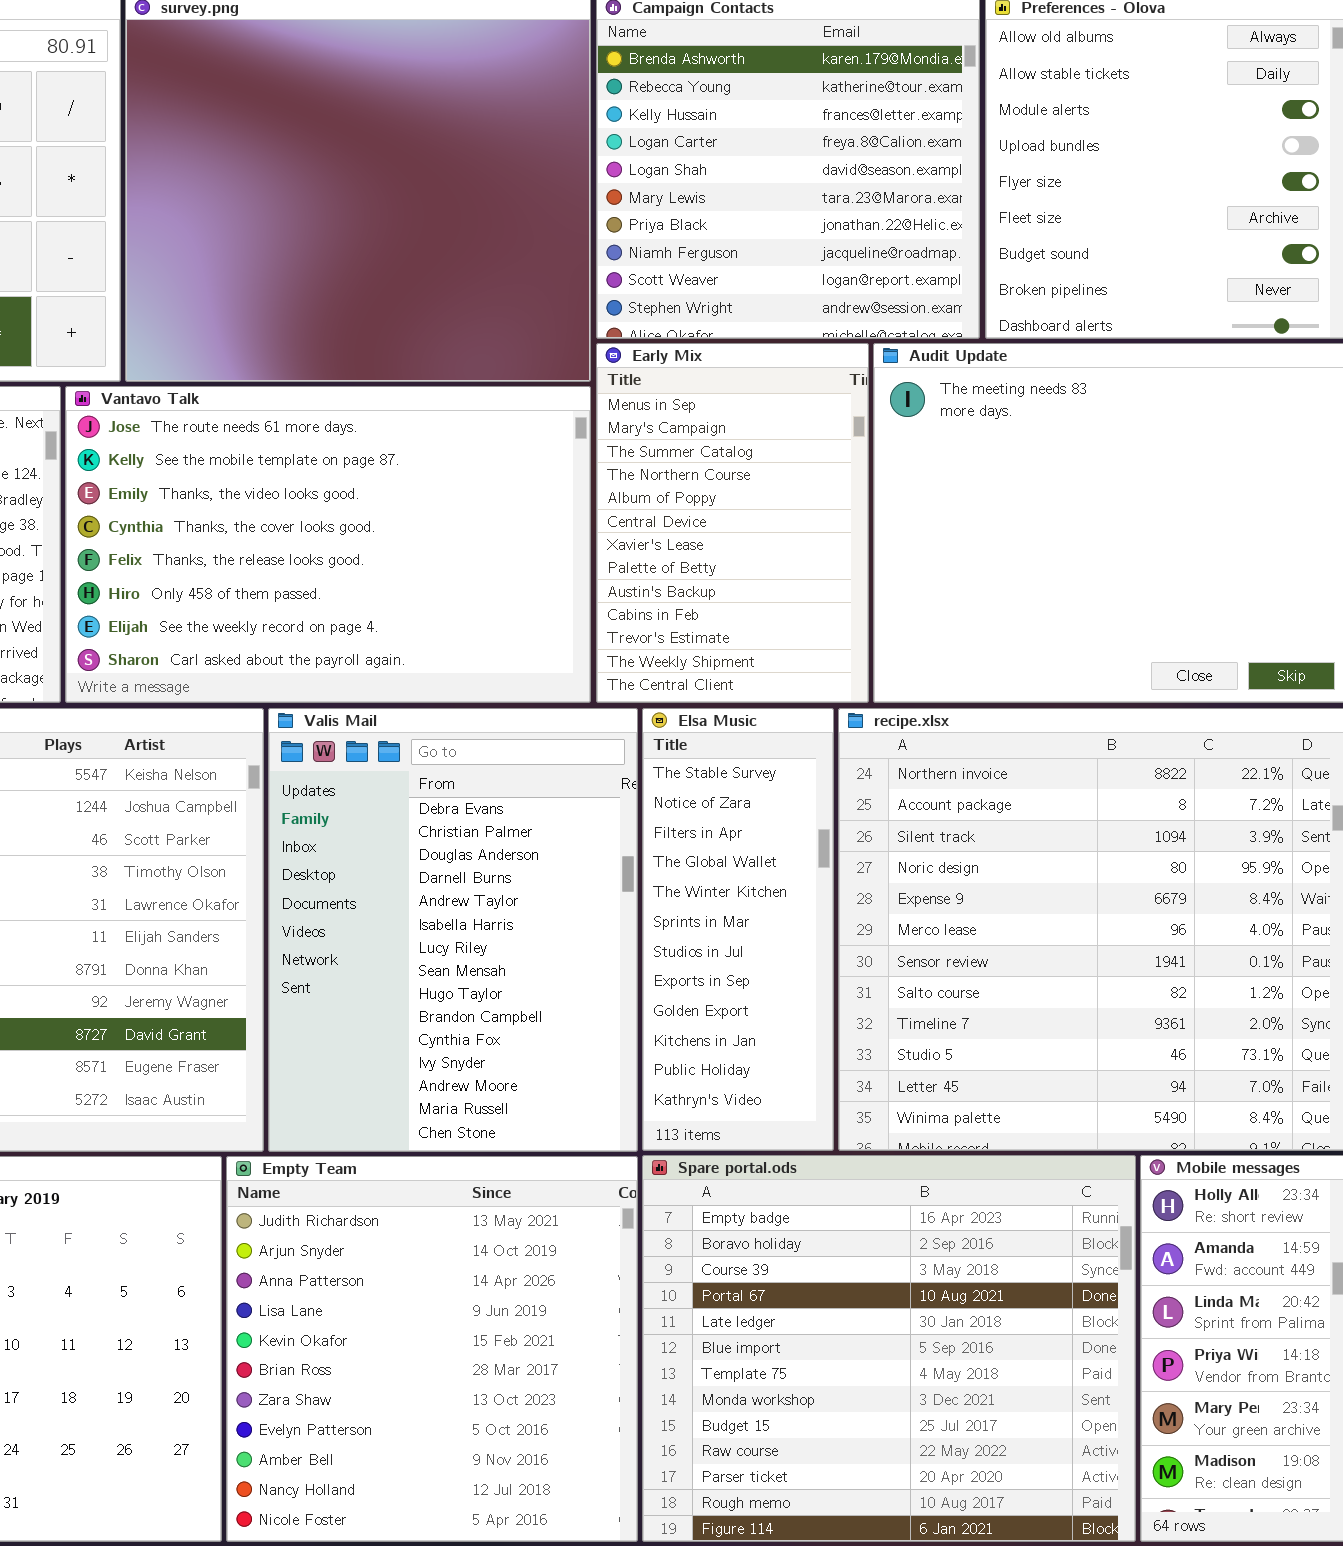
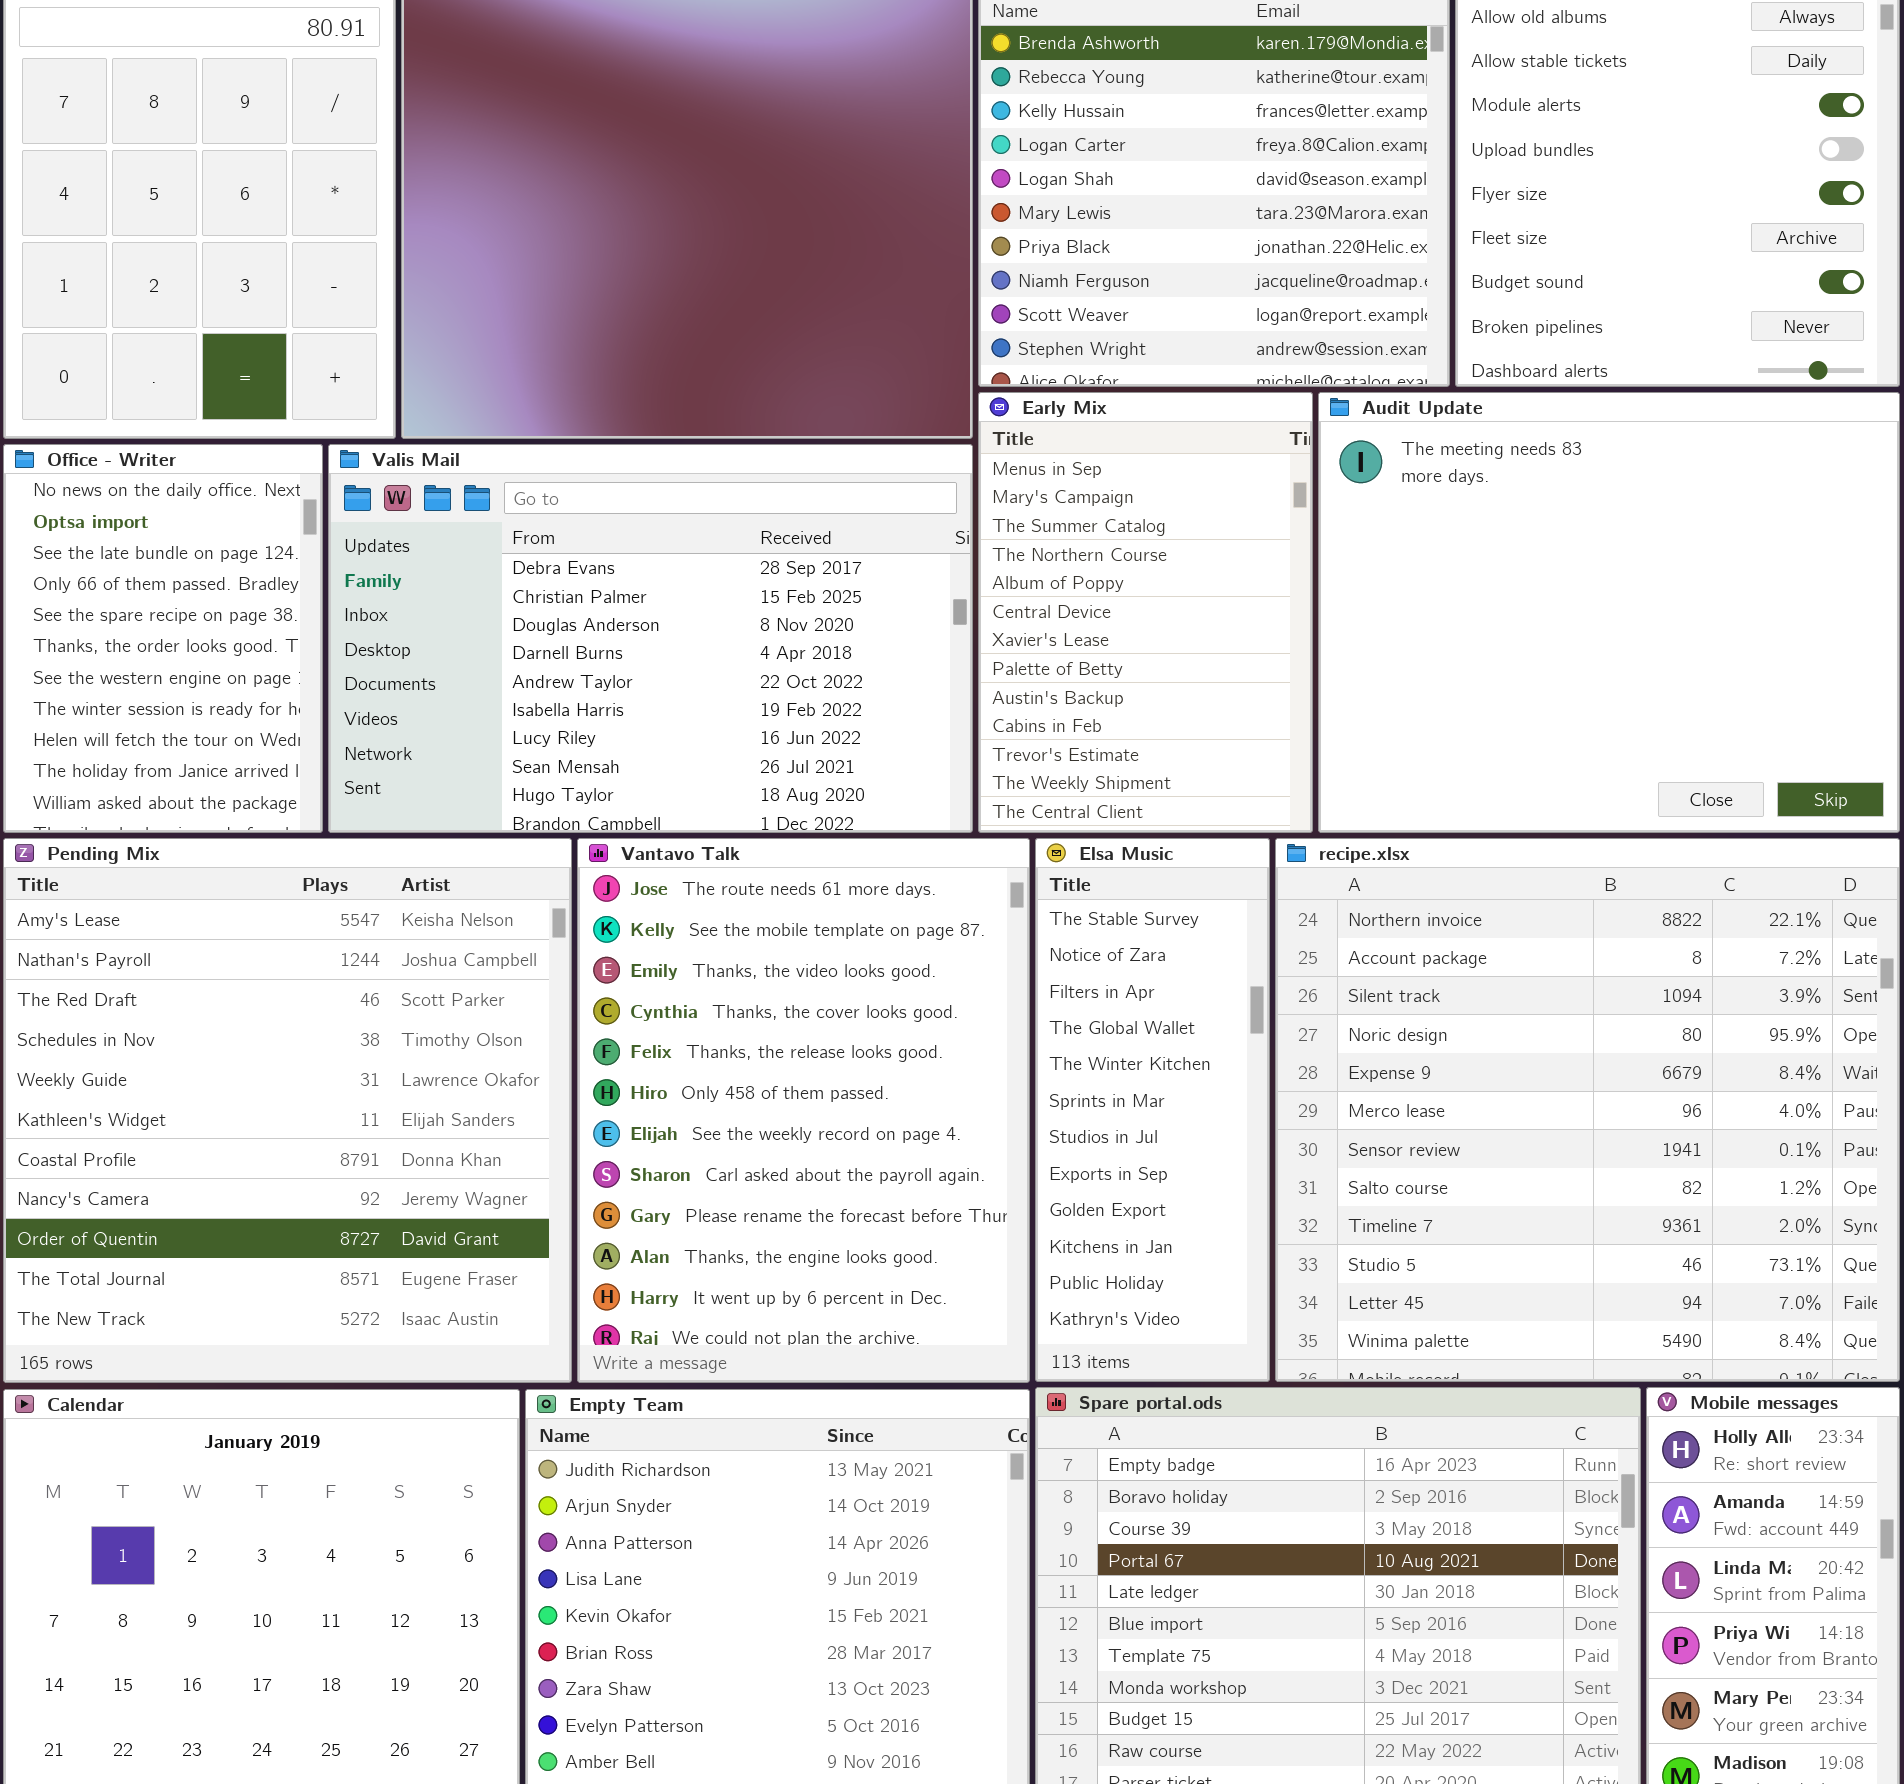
Vantavo Talk: [65,386,591,703] -> [577,838,1030,1383], moved, resized
Valis Mail: [268,708,638,1152] -> [328,444,973,833], moved, resized

